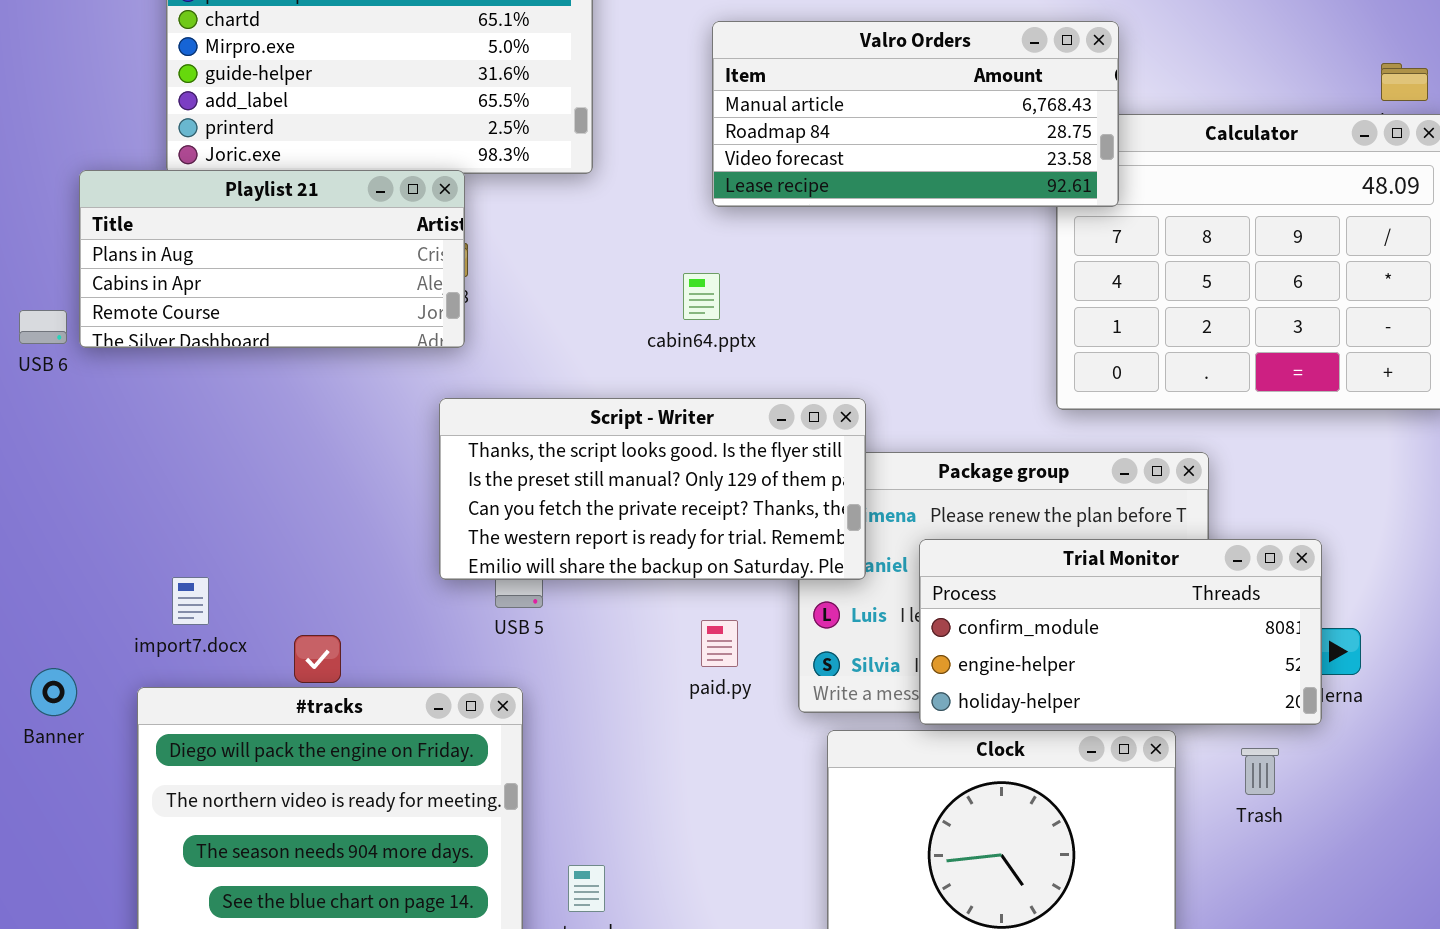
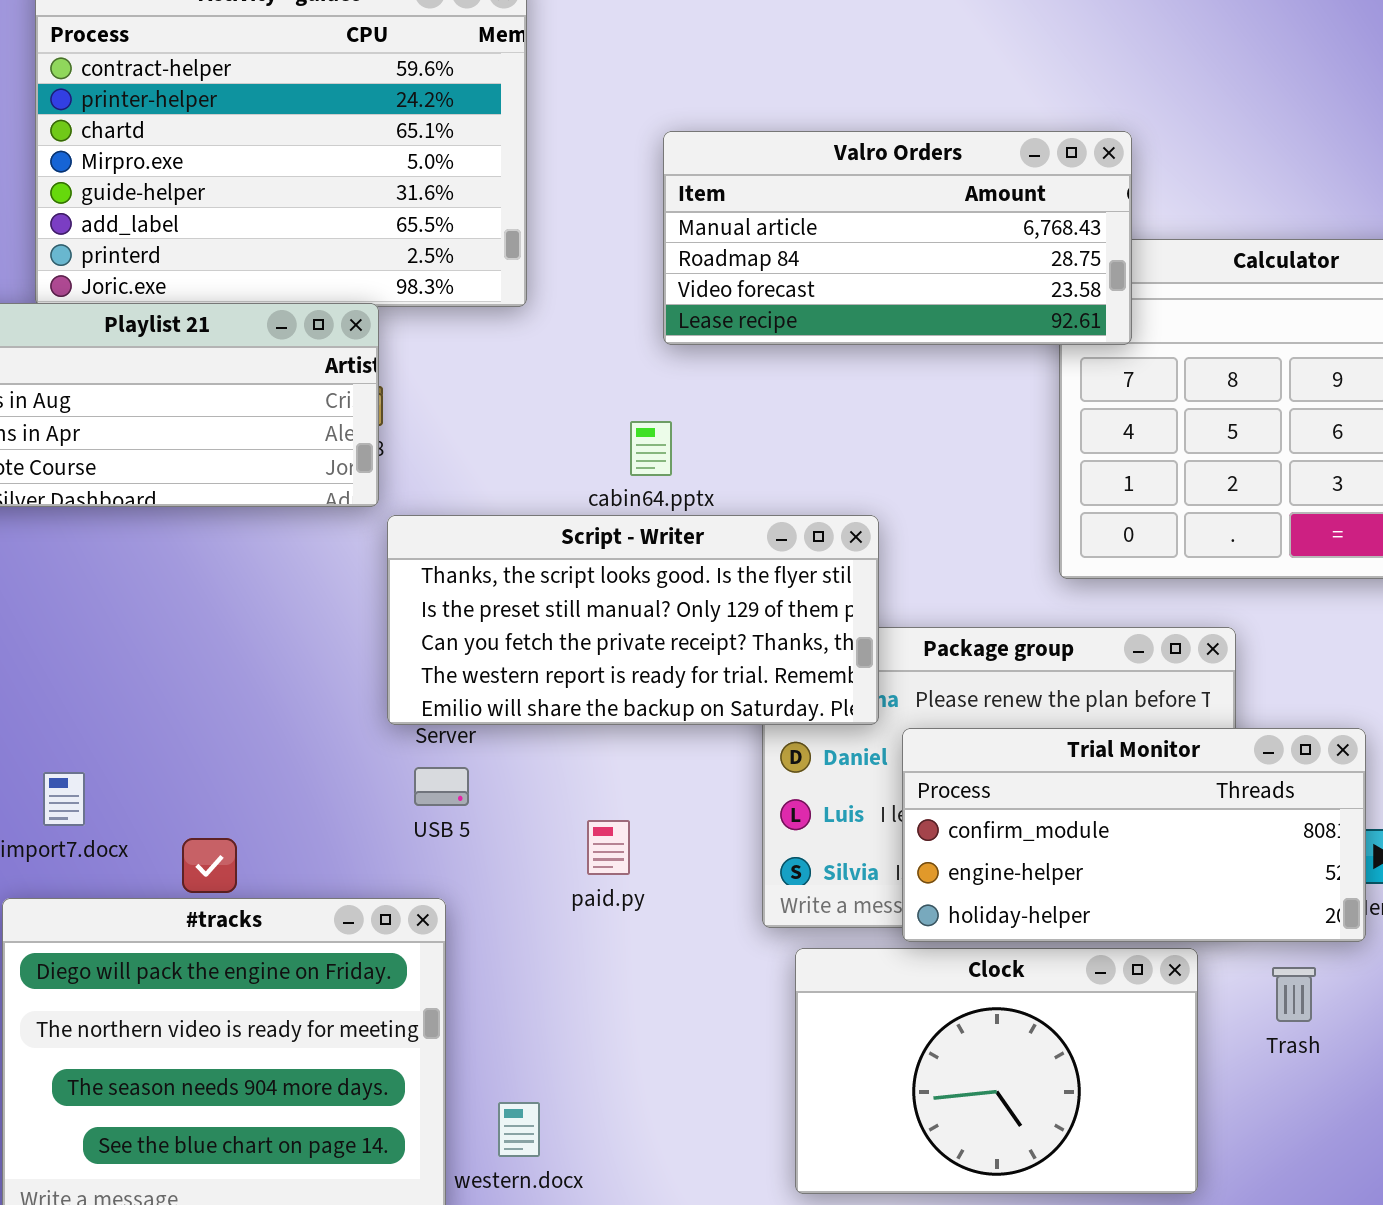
Script - Writer: [439,398,866,580] -> [387,515,879,725], moved
paid.py: [701,620,738,667] -> [587,820,630,875], moved

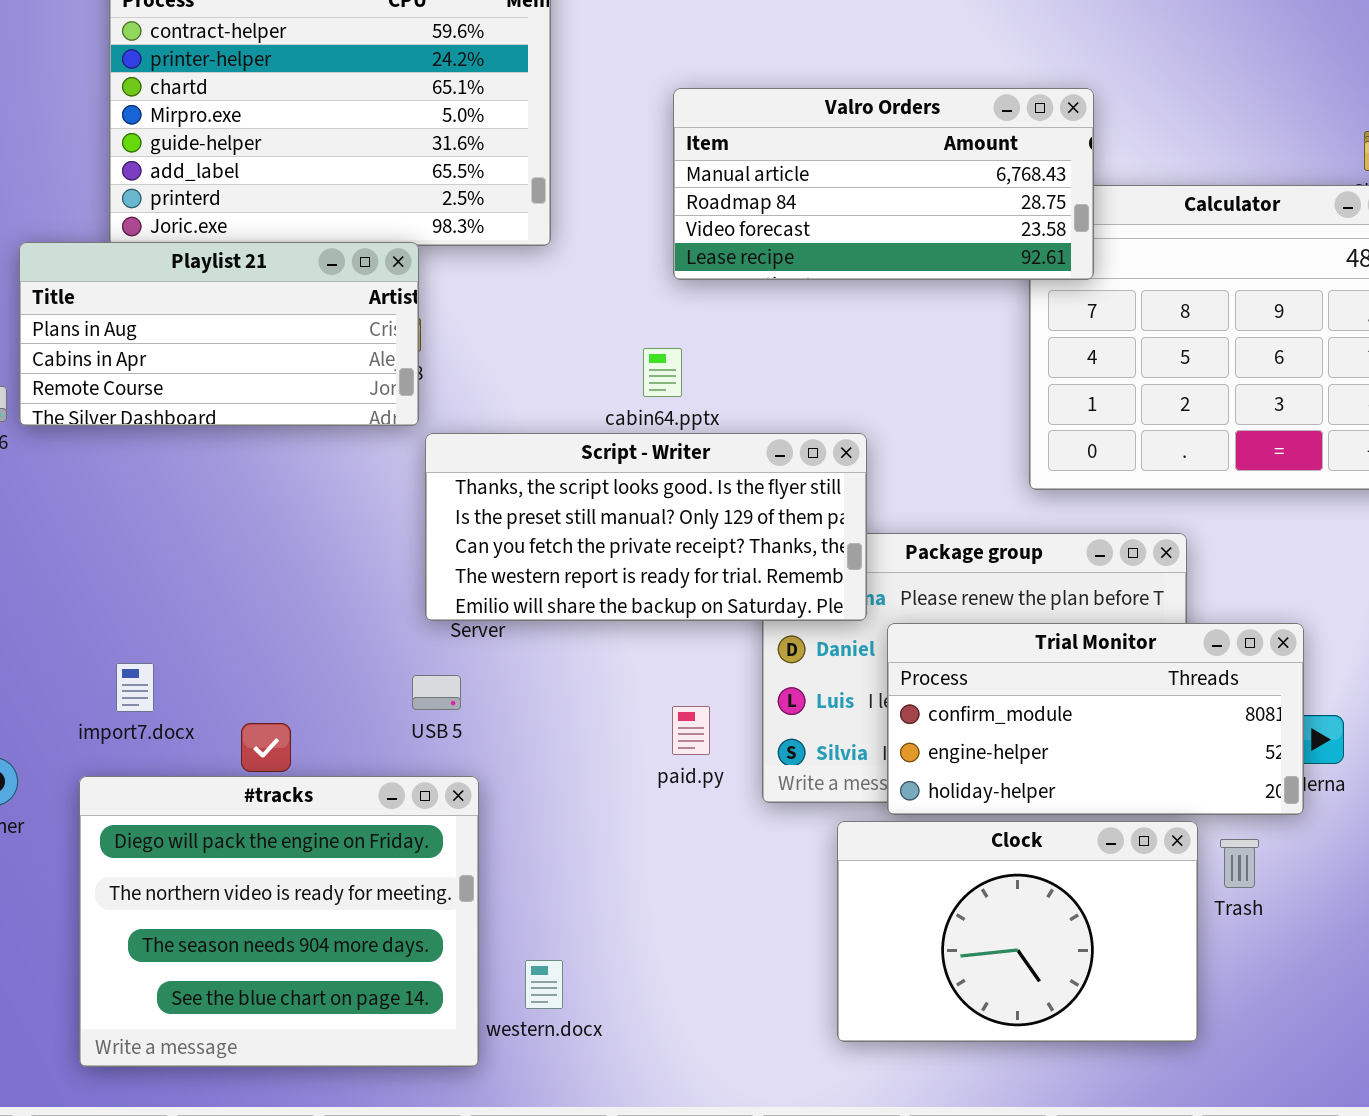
USB 5: [414,767,469,806] -> [412,675,461,710], moved
paid.py: [587,820,630,875] -> [672,706,710,755], moved
Clock: [795,948,1198,1194] -> [837,821,1198,1042], moved

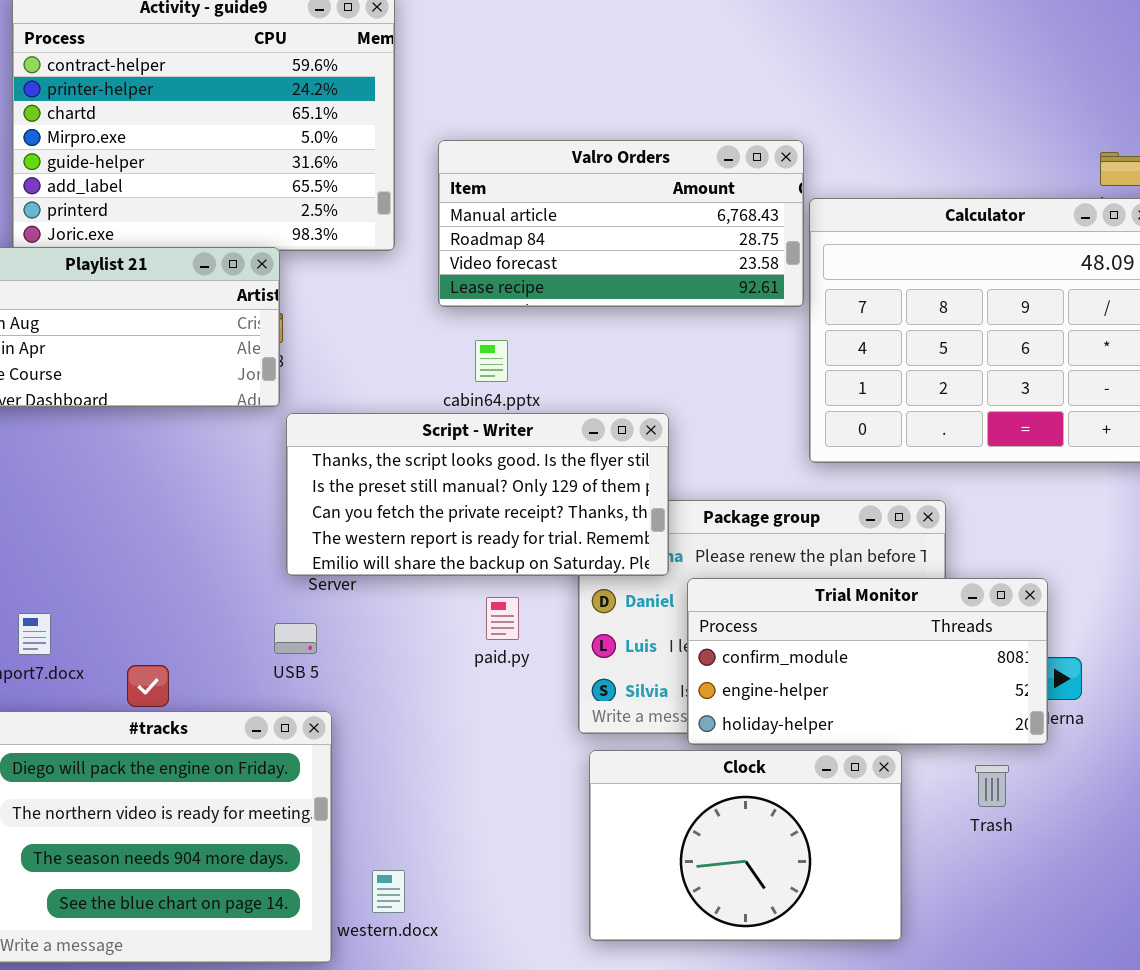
Valro Orders: [673,88,1094,280] -> [438,140,804,307], moved
paid.py: [672,706,710,755] -> [486,597,519,640], moved
Clock: [837,821,1198,1042] -> [589,750,902,941], moved

